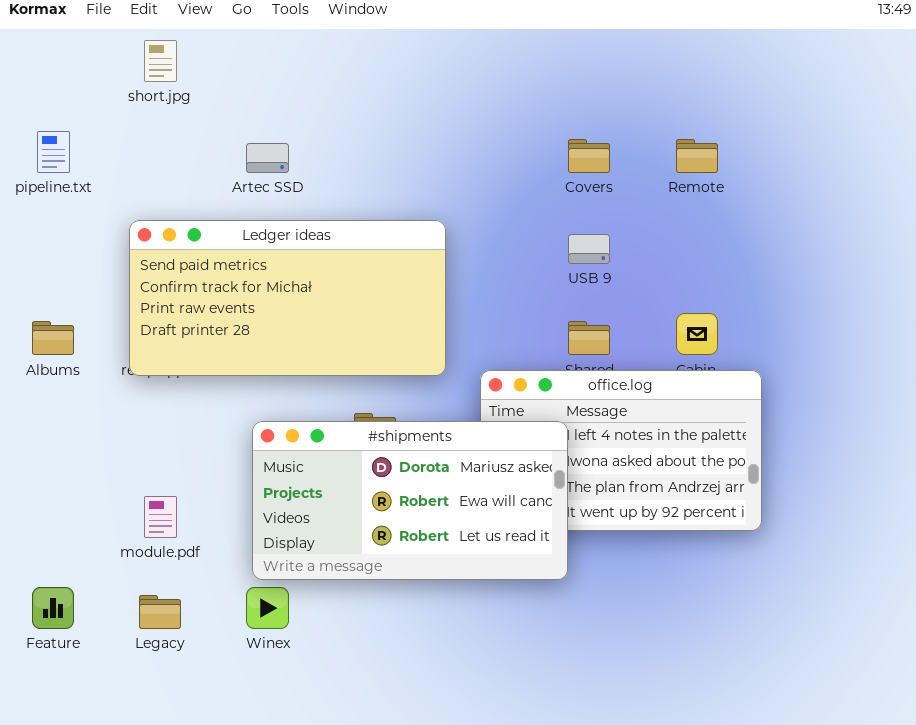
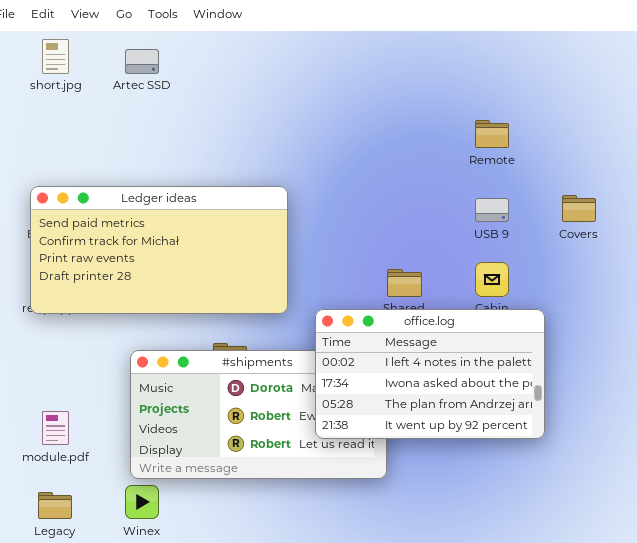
Covers: [568,139,610,173] -> [562,195,596,222], moved
Artec SSD: [246,143,289,173] -> [125,49,159,74], moved
USB 9: [568,234,610,264] -> [475,198,509,222], moved
office.log: [480,370,762,531] -> [315,309,545,439], raised

